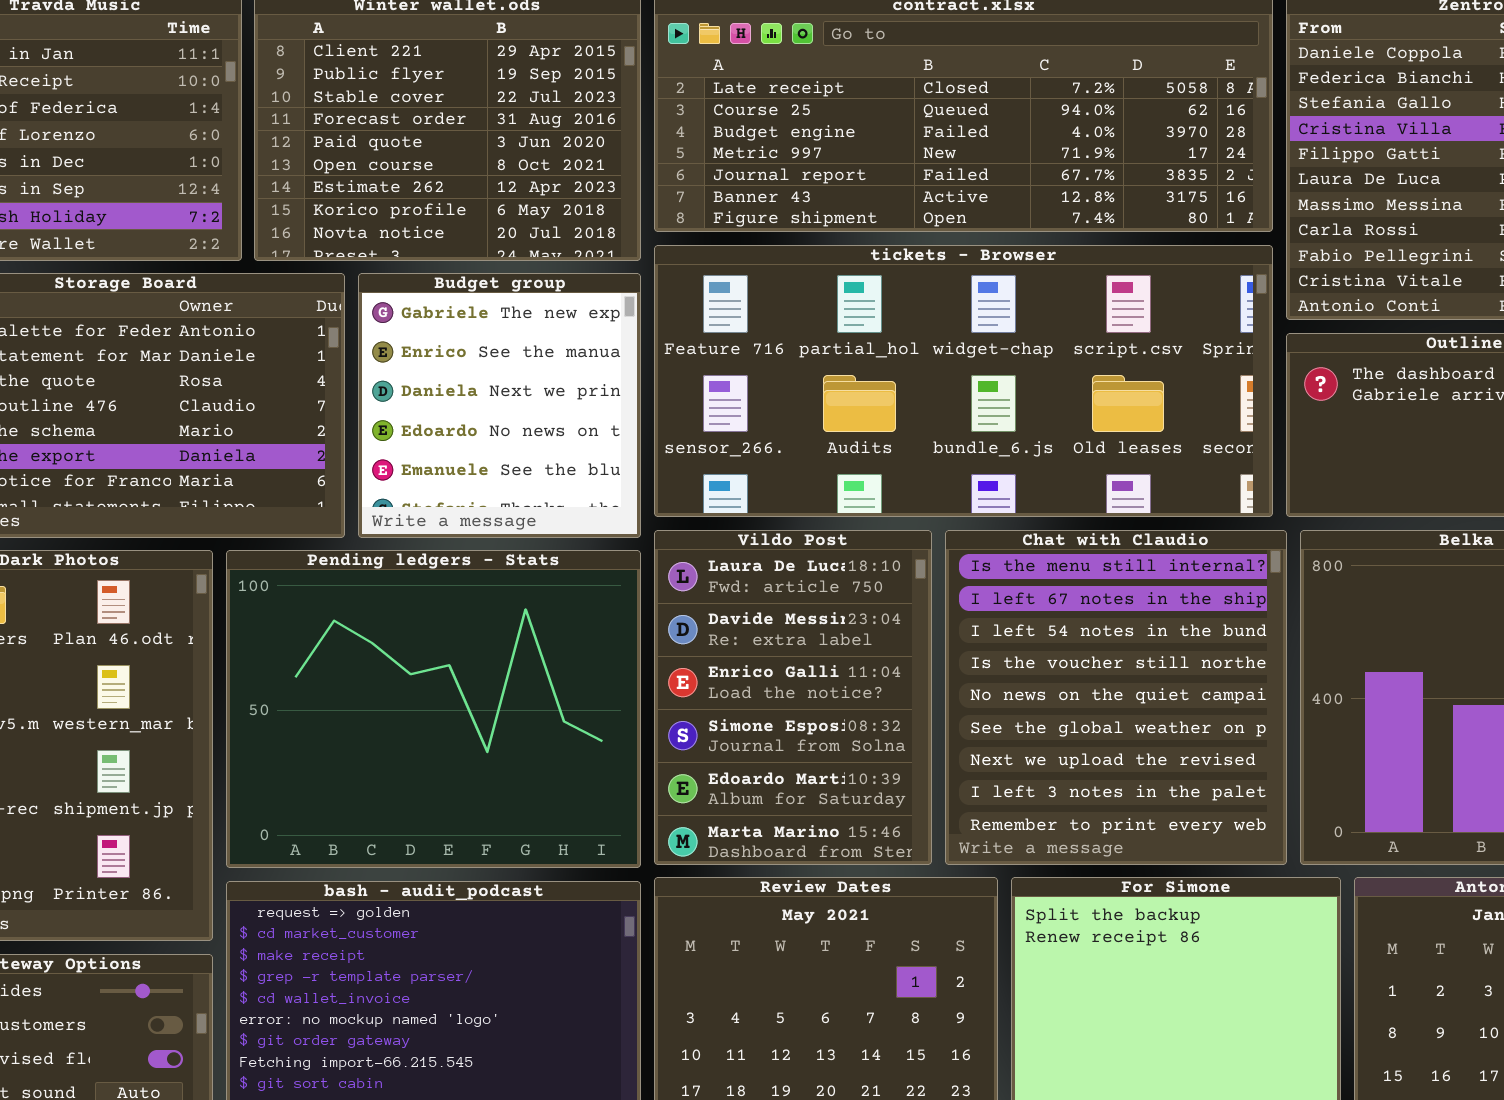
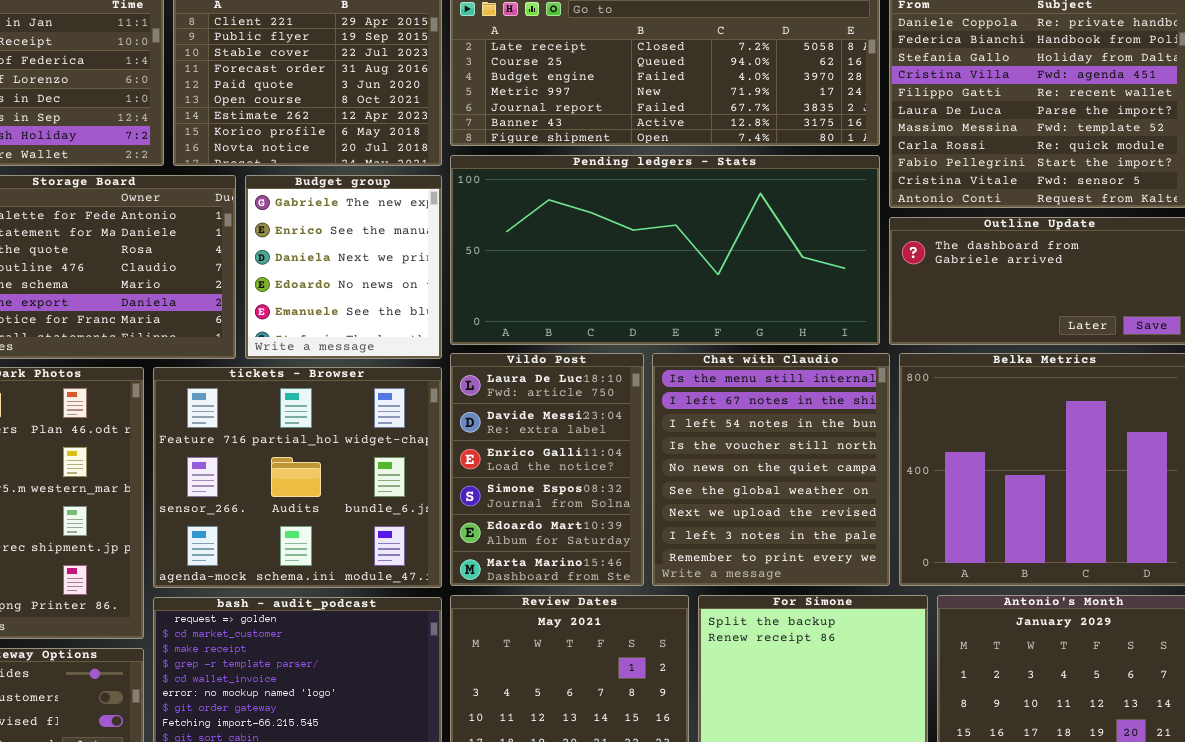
tickets - Browser: [654,245,1273,517] -> [153,367,442,588], moved, resized
Pending ledgers - Stats: [226,550,641,868] -> [450,155,880,345], moved, resized

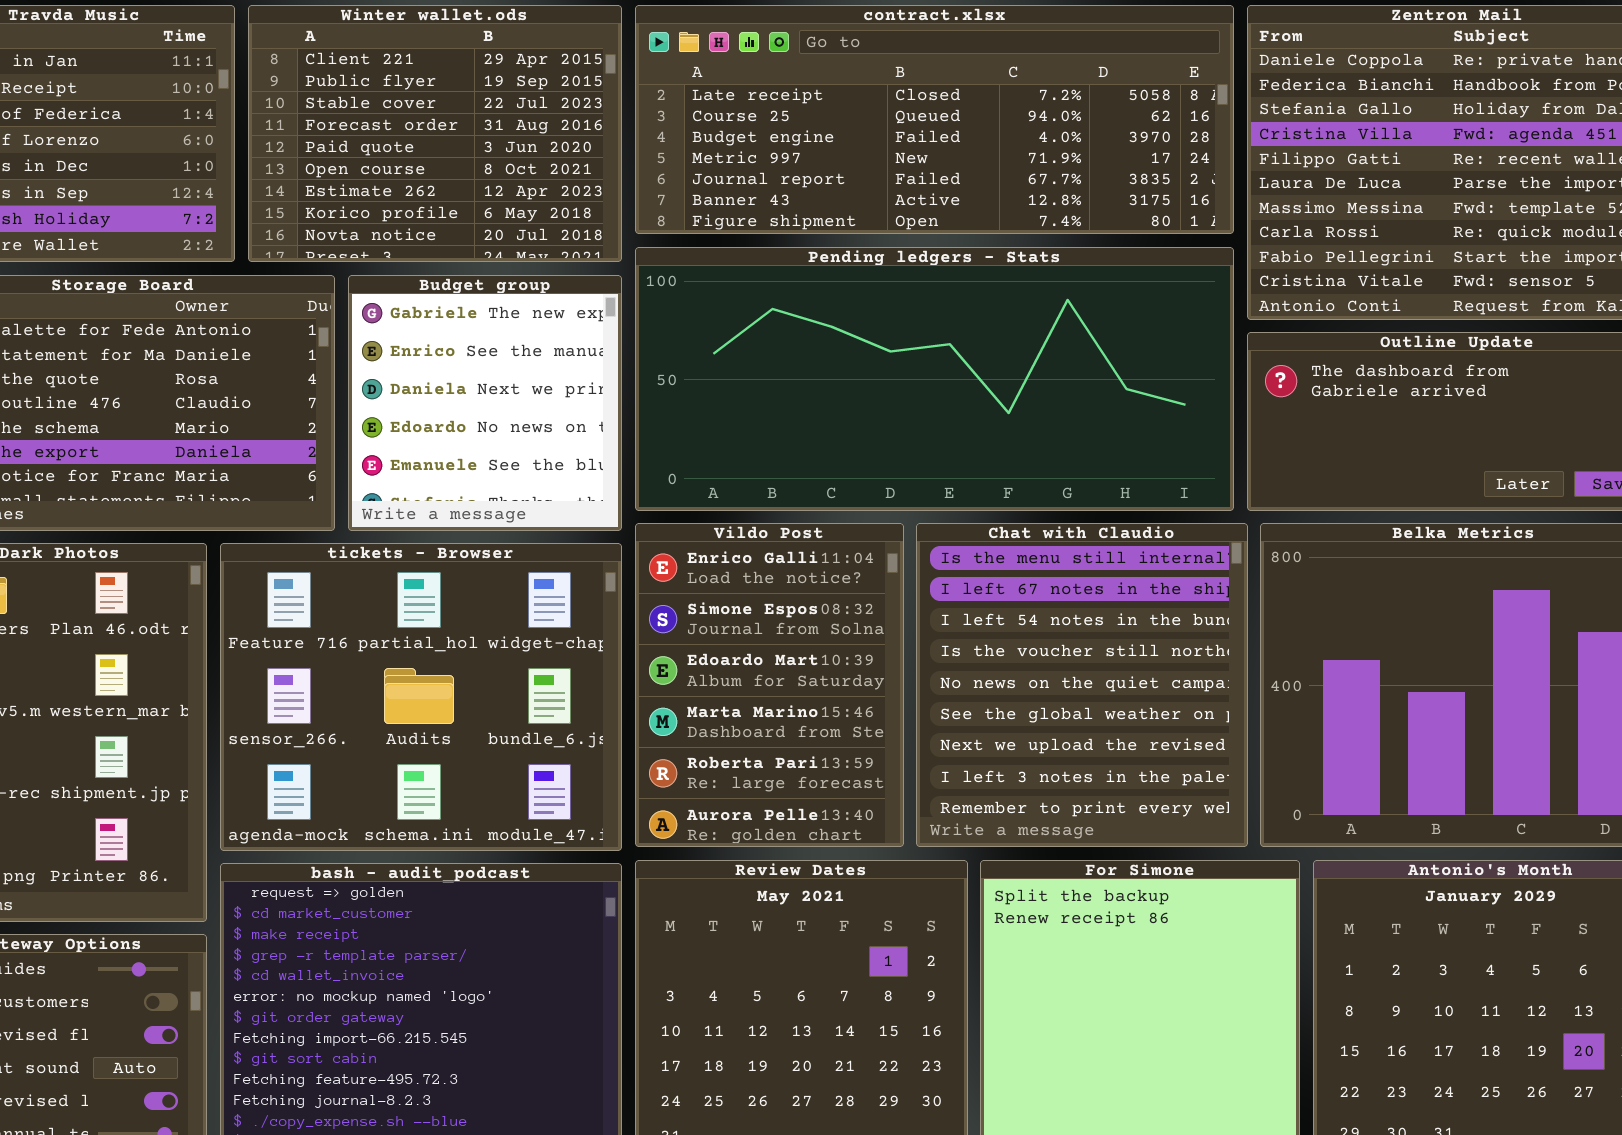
Vildo Post: [450,353,644,586] -> [635,523,904,847], scrolled down 2 rows

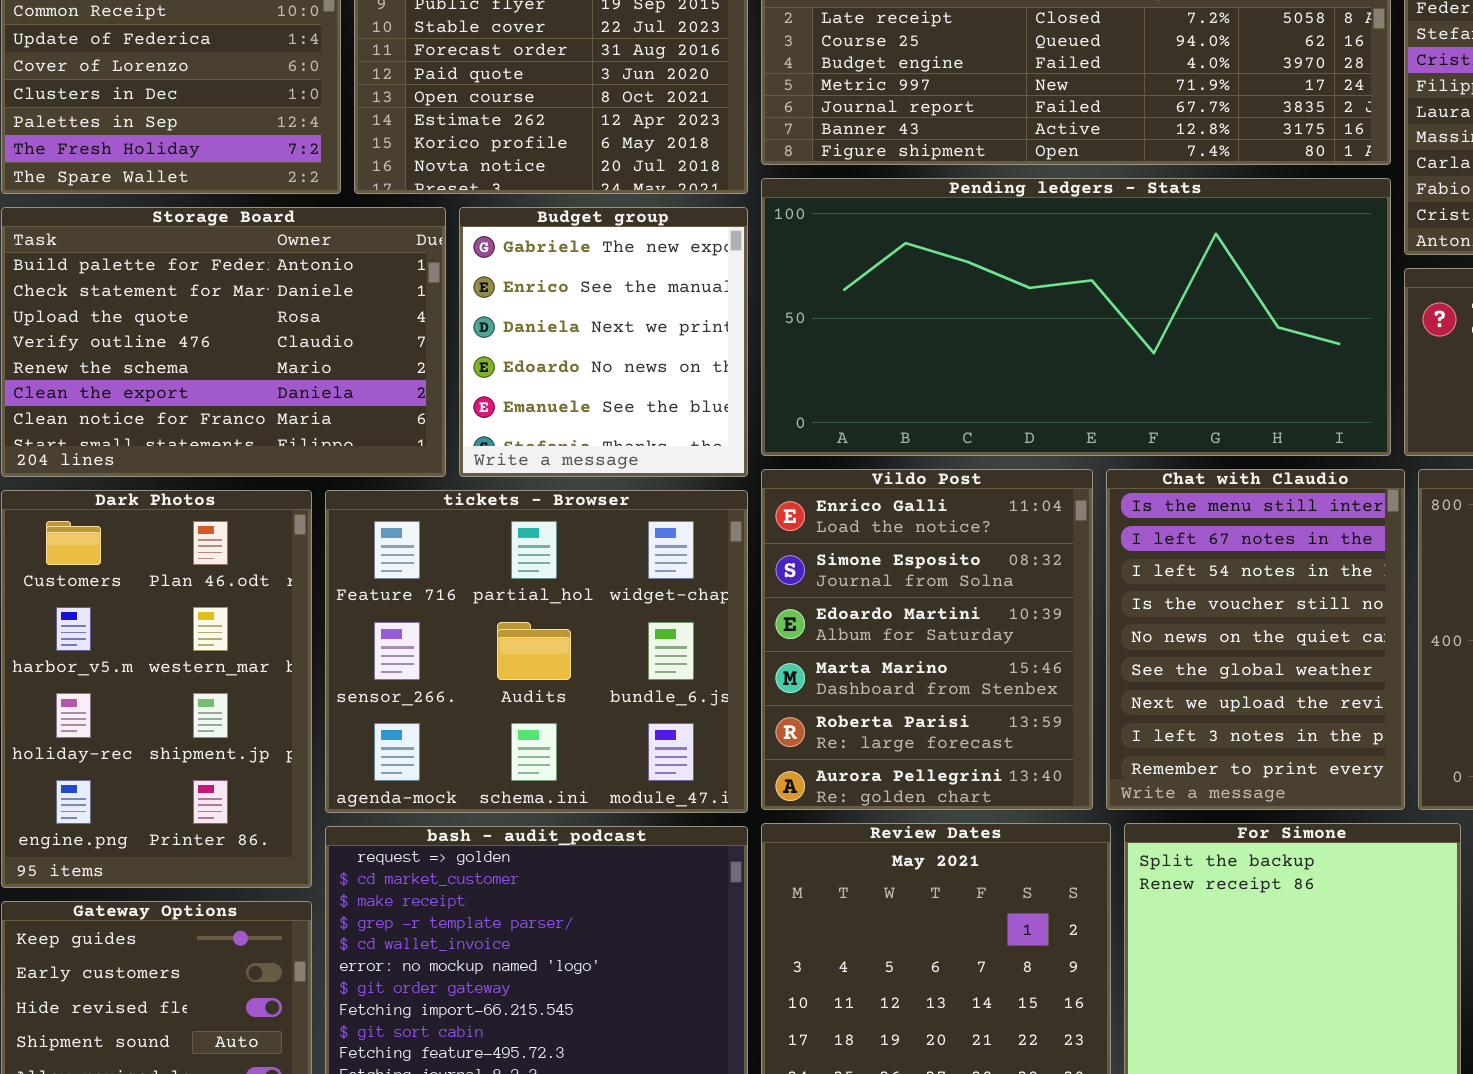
Vildo Post: [635,523,904,847] -> [761,469,1093,810], resized
Chat with Claudio: [916,523,1248,847] -> [1106,469,1405,810], resized

